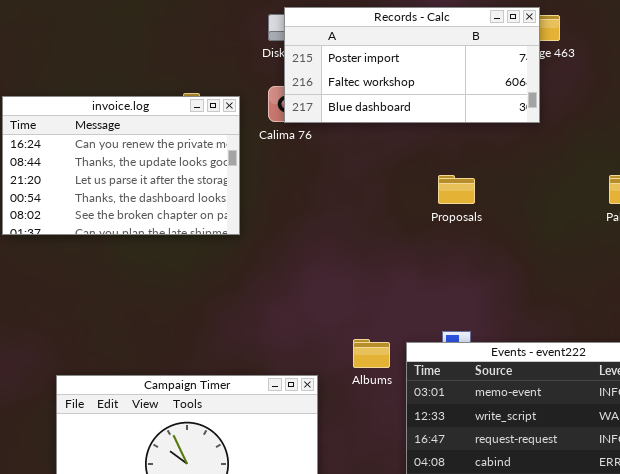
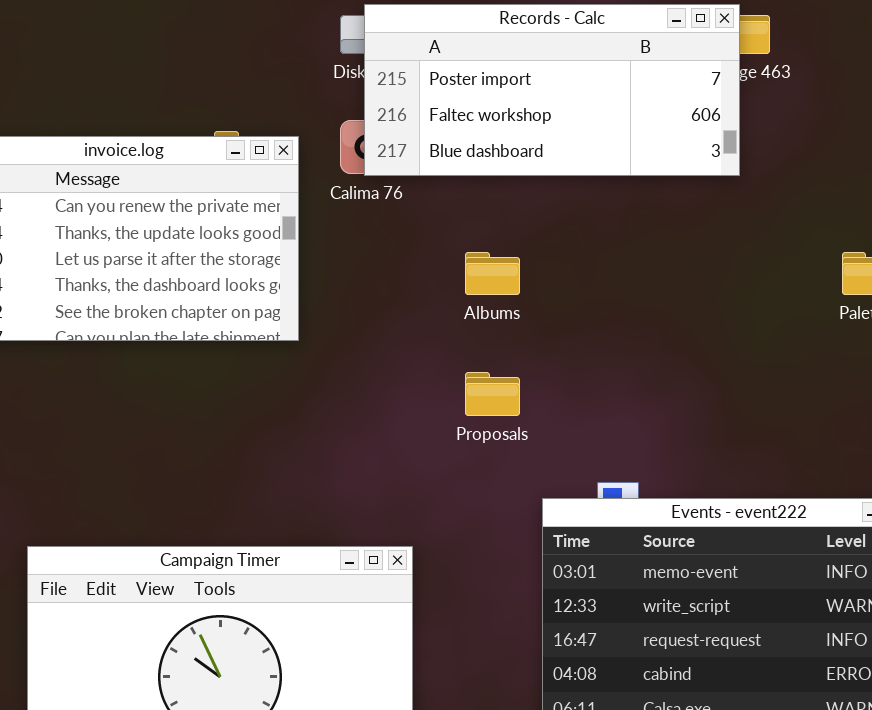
Proposals: [438,175,475,204] -> [465,372,520,416], moved
Albums: [353,339,390,368] -> [465,252,520,295], moved

